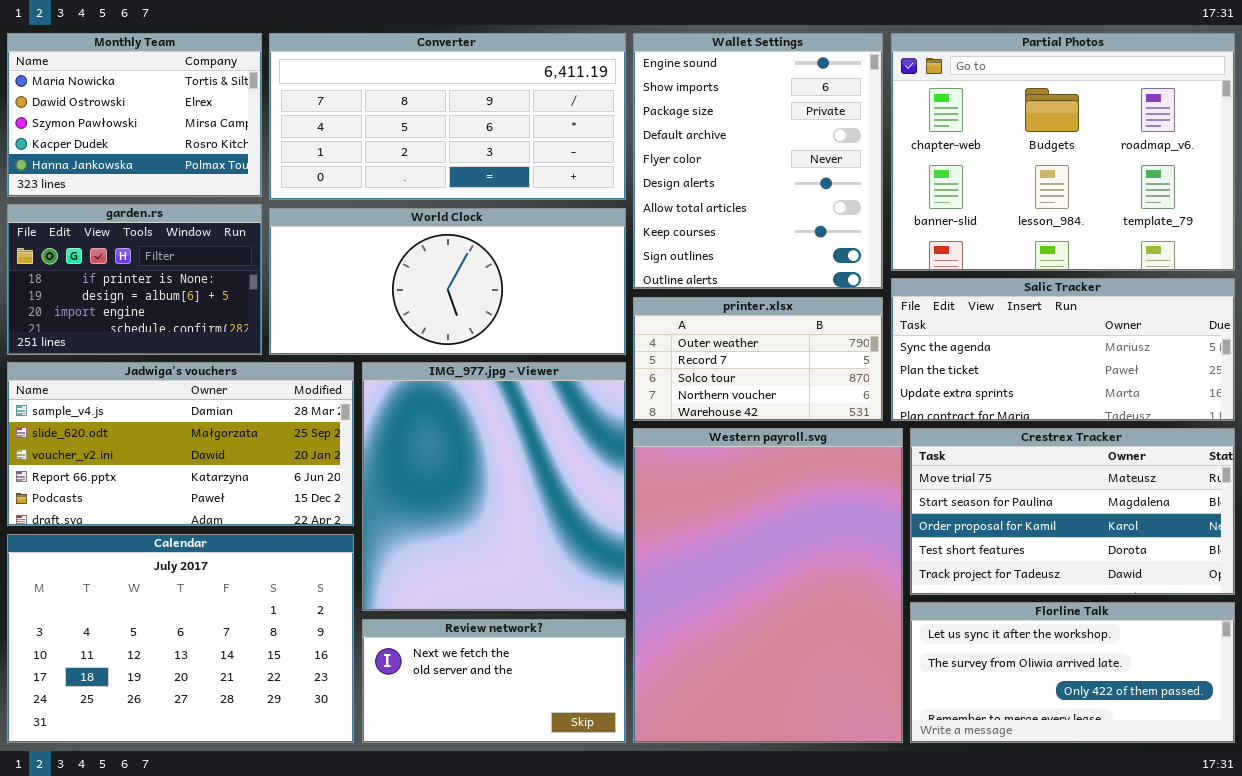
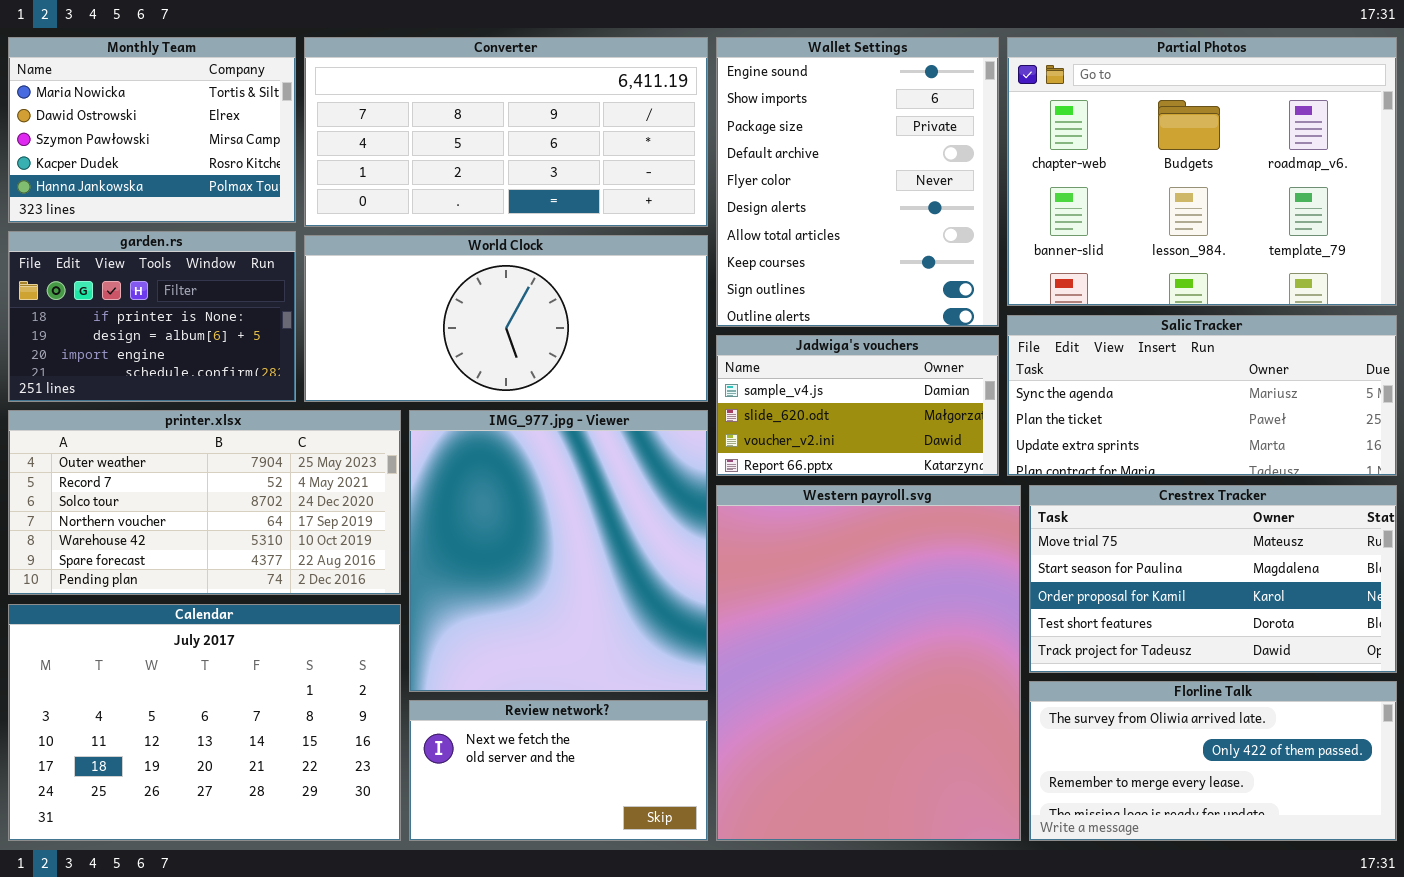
printer.xlsx: [633,297,883,421] -> [8,410,401,595], moved, resized
Jadwiga's vouchers: [7,362,354,526] -> [716,335,999,476], moved, resized
Florline Talk: [910,602,1235,743] -> [1029,681,1397,841], scrolled down 1 row

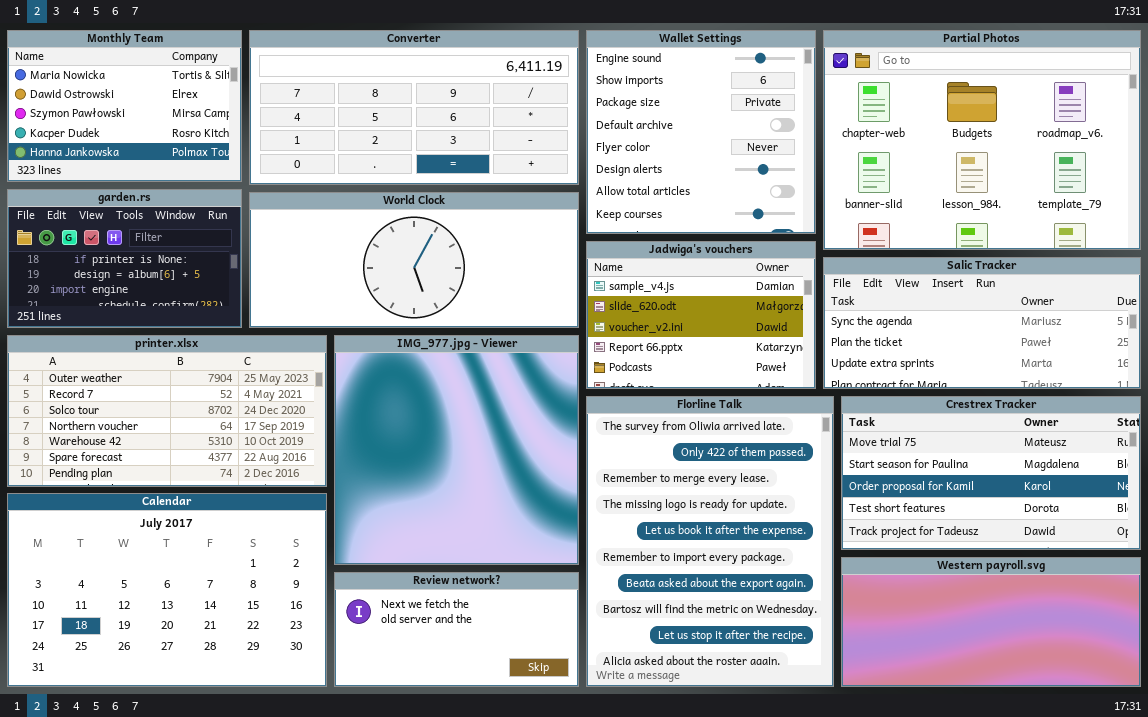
Wallet Settings: [716,37,999,327] -> [586,30,816,234], resized
Jadwiga's vouchers: [716,335,999,476] -> [586,241,816,389], resized
Western payroll.svg: [716,485,1021,841] -> [841,557,1141,687], moved, resized
Florline Talk: [1029,681,1397,841] -> [586,396,834,687], moved, resized

